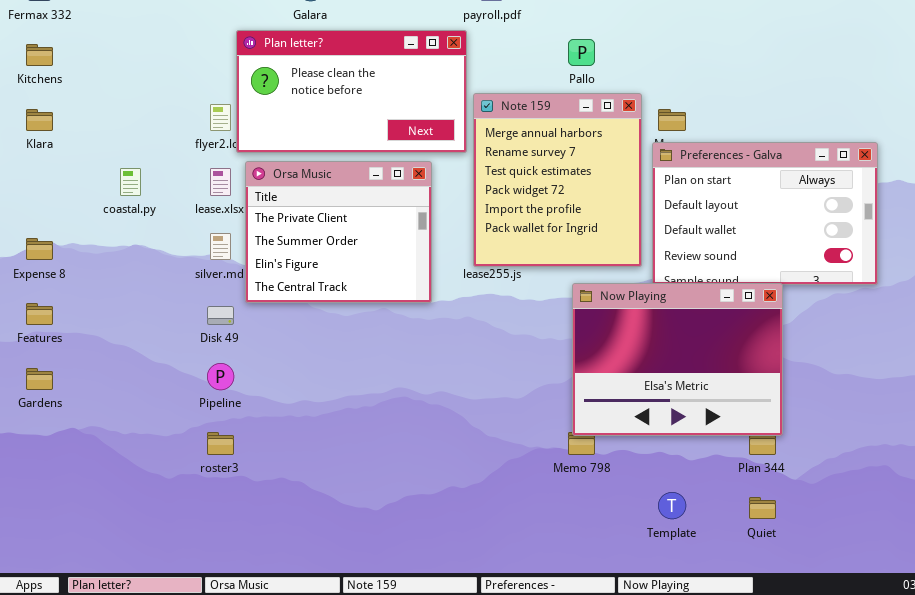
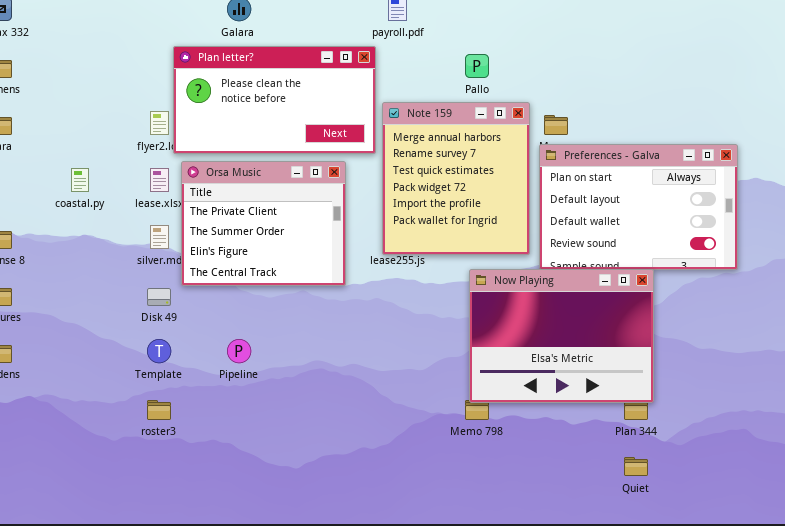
Pipeline: [207,363,234,390] -> [227,339,251,363], moved
Template: [658,492,686,519] -> [147,339,171,363], moved

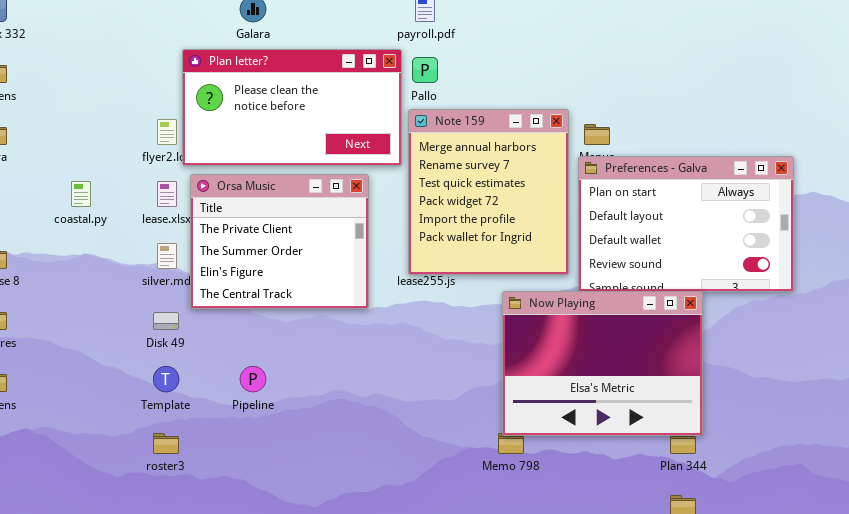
Pallo: [465,54,489,78] -> [412,57,438,83], moved

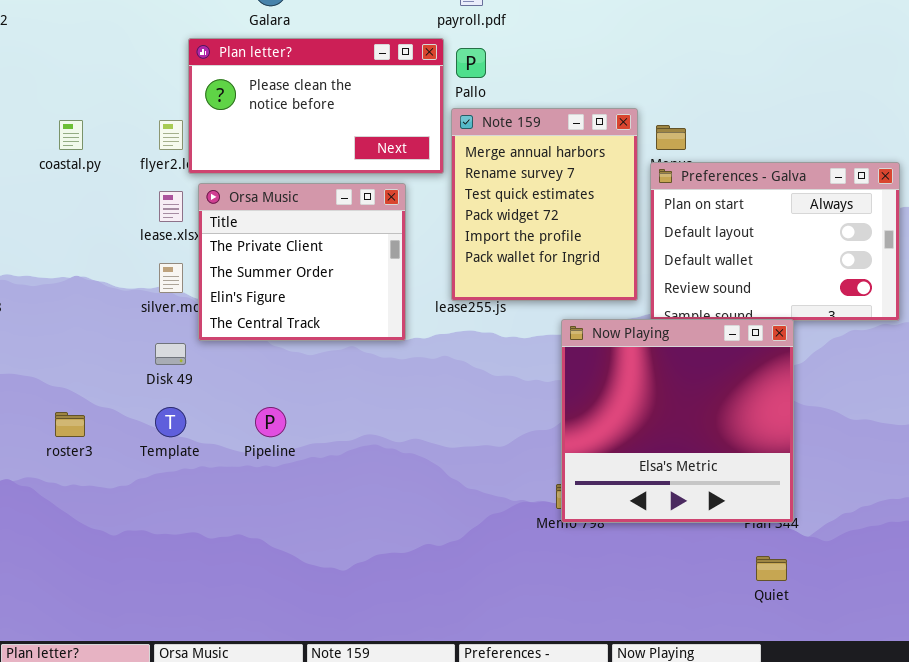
coastal.py: [71,181,91,207] -> [59,120,83,150], moved
Now Playing: [502,291,703,436] -> [561,319,794,523], resized
roster3: [153,433,179,454] -> [55,412,85,437], moved

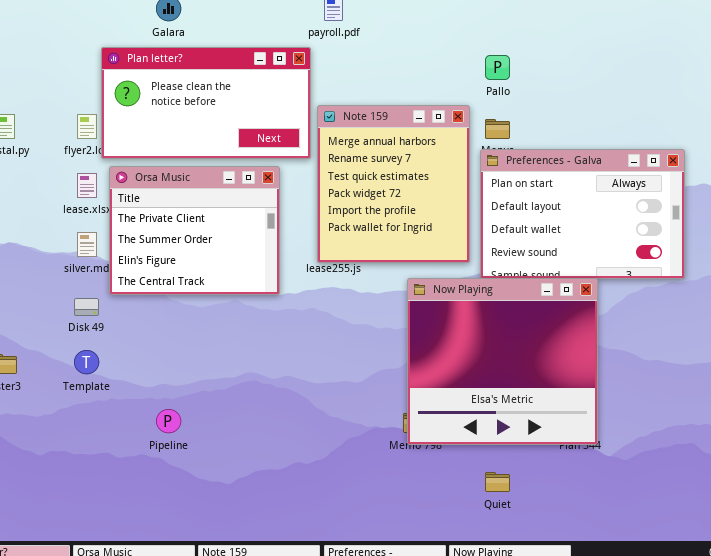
Pallo: [456,48,486,78] -> [485,55,510,80], moved
Pipeline: [255,407,286,437] -> [156,409,181,433], moved
Quiet: [756,556,787,581] -> [485,472,510,492], moved

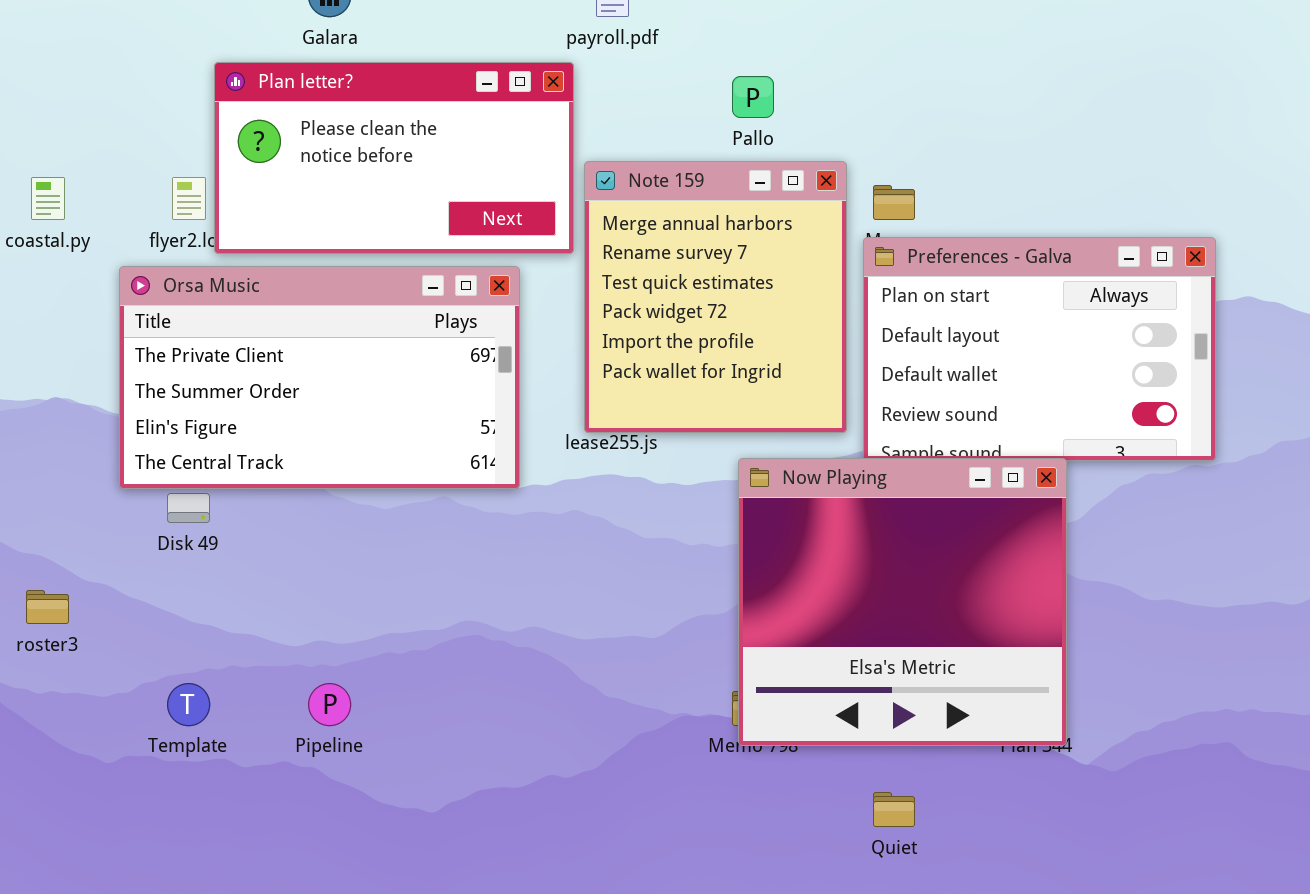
Pallo: [485,55,510,80] -> [732,76,774,118], moved
Orsa Music: [109,166,280,295] -> [119,266,520,489], resized
Template: [74,350,99,374] -> [167,683,210,726], moved

